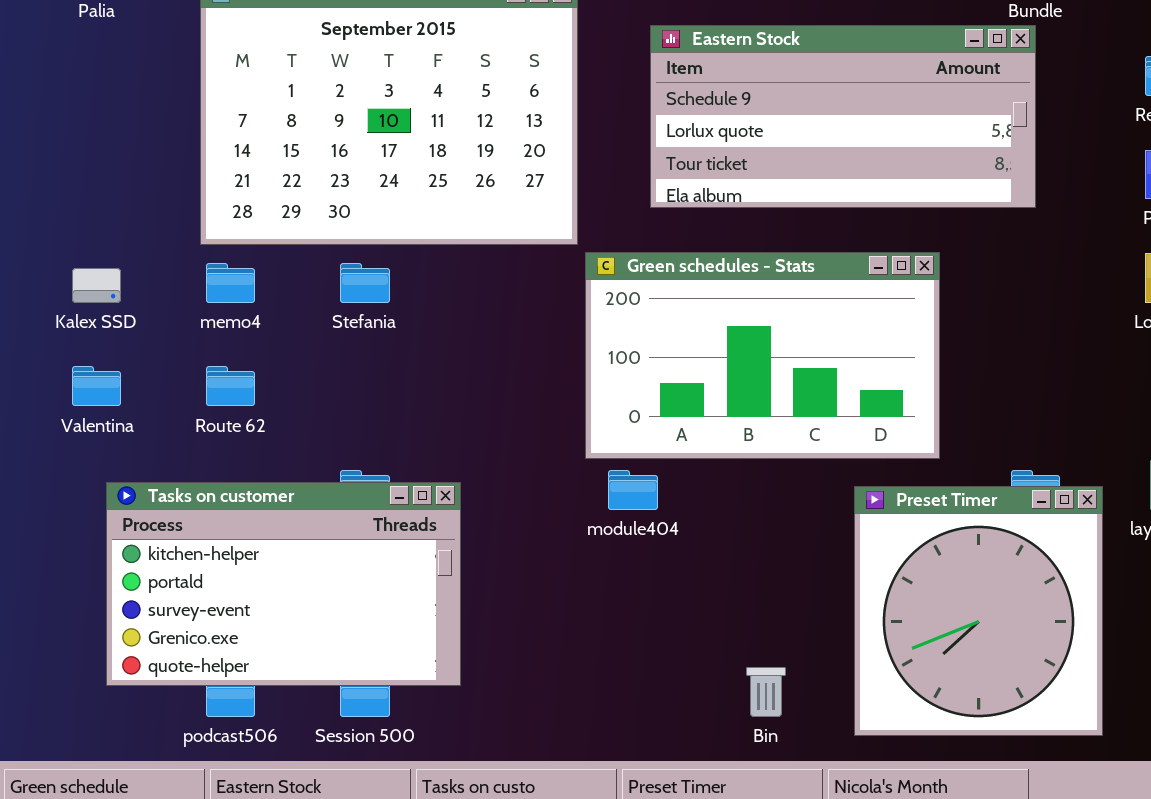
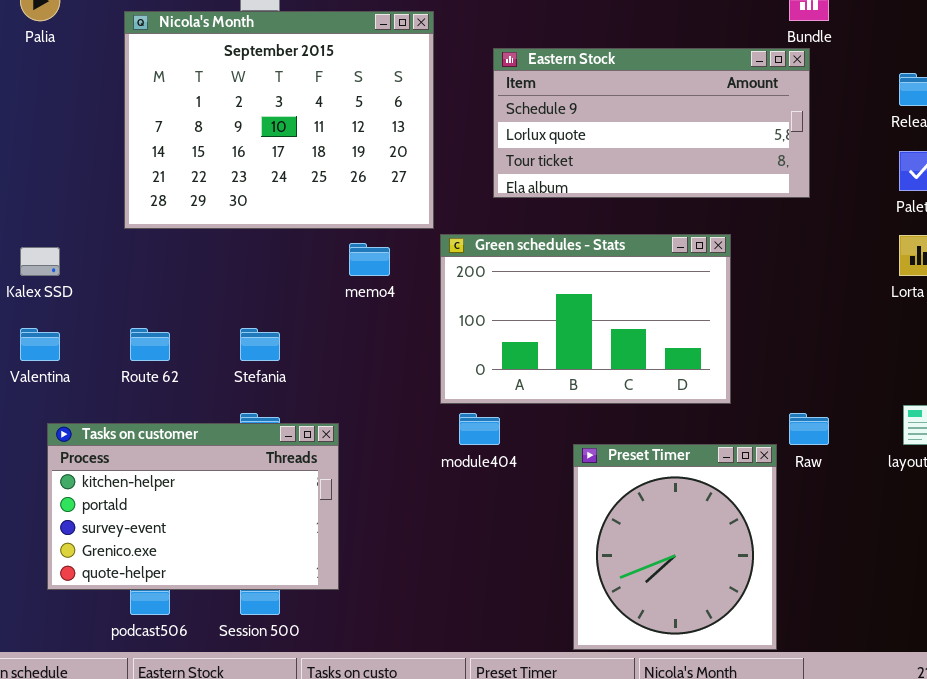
memo4: [206,263,255,303] -> [349,243,390,276], moved
Stefania: [340,263,390,303] -> [240,328,280,361], moved
Preset Timer: [854,486,1103,736] -> [573,444,777,650], moved

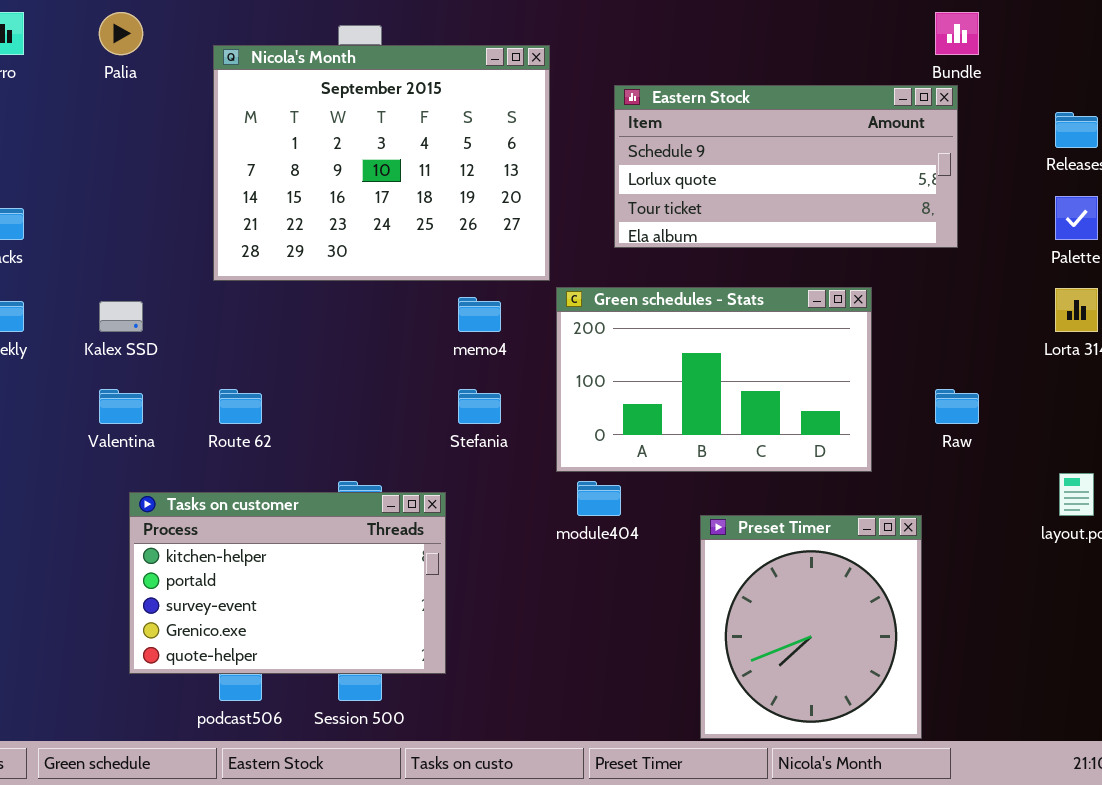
Stefania: [240,328,280,361] -> [458,389,501,424], moved
Raw: [789,413,829,445] -> [935,389,979,424], moved

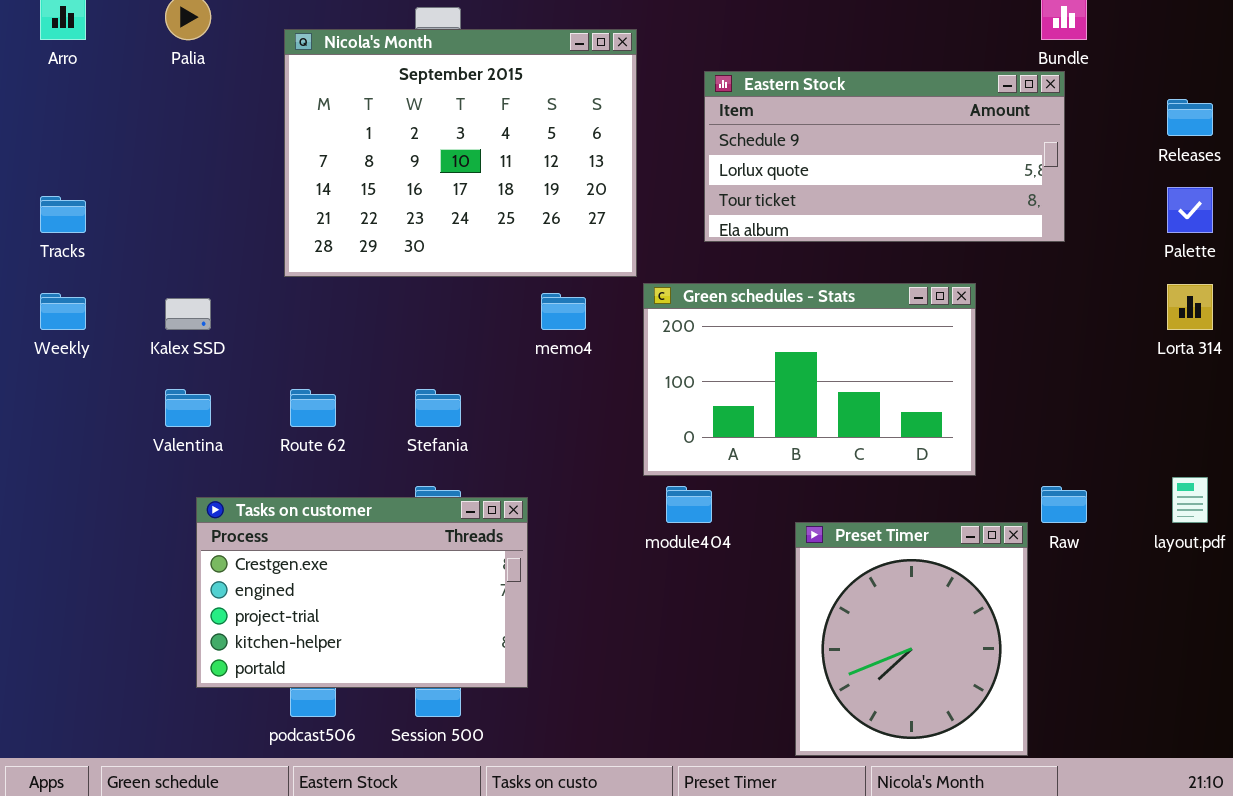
Stefania: [458,389,501,424] -> [415,389,461,427], moved
Raw: [935,389,979,424] -> [1041,486,1087,523], moved
Tasks on customer: [129,492,446,674] -> [196,497,528,688], scrolled up 3 rows

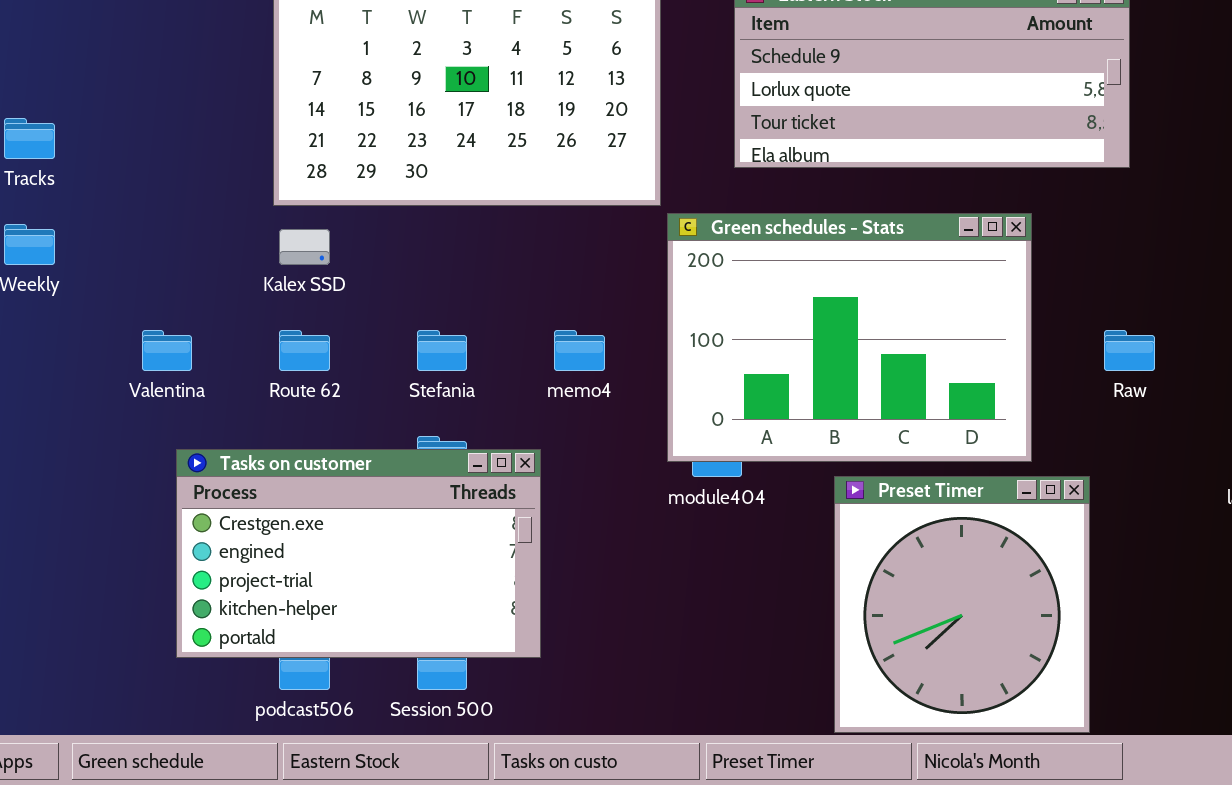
Green schedules - Stats: [643,283,976,476] -> [667,213,1032,462], resized
memo4: [541,293,586,330] -> [554,330,605,371], moved
Kalex SSD: [165,298,211,330] -> [279,229,330,265], moved
Raw: [1041,486,1087,523] -> [1104,330,1155,371], moved

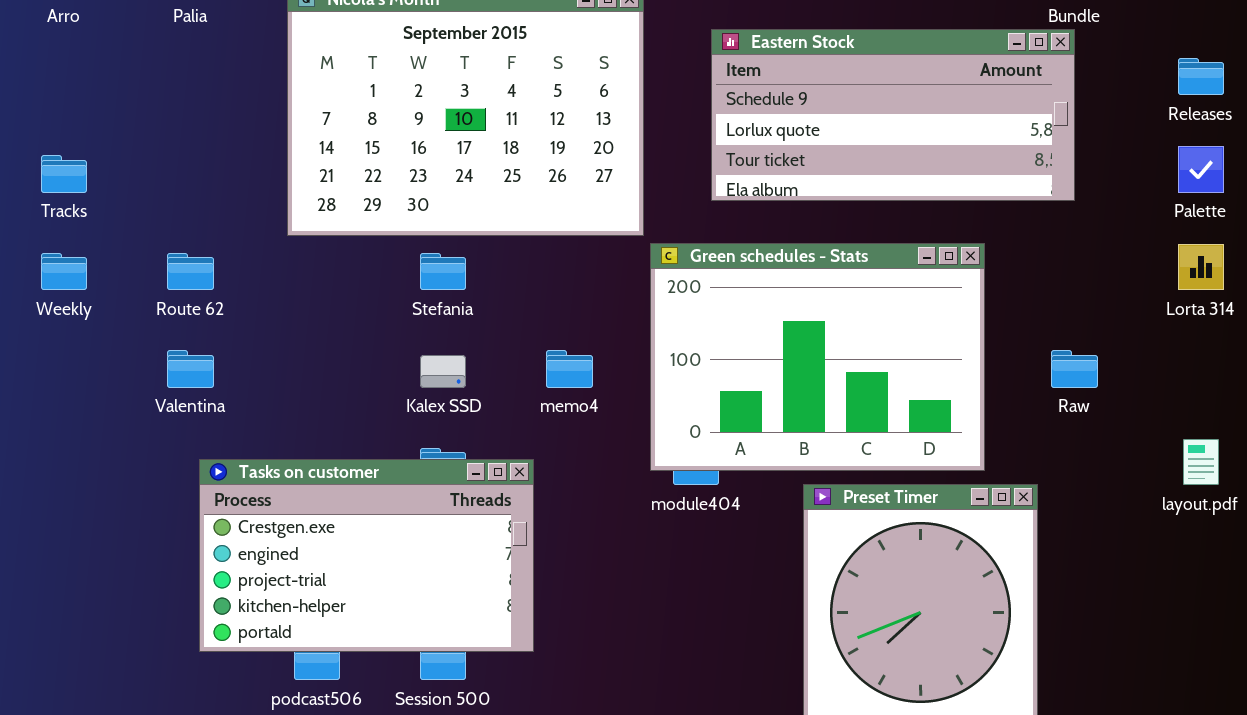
Kalex SSD: [279,229,330,265] -> [420,355,466,388], moved
Route 62: [279,330,330,371] -> [167,253,214,290], moved
Stefania: [417,330,467,371] -> [420,253,466,290], moved

